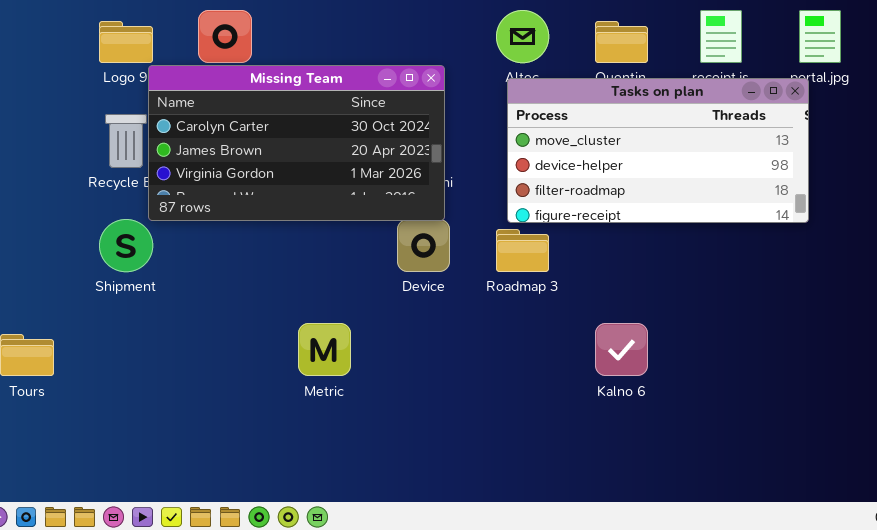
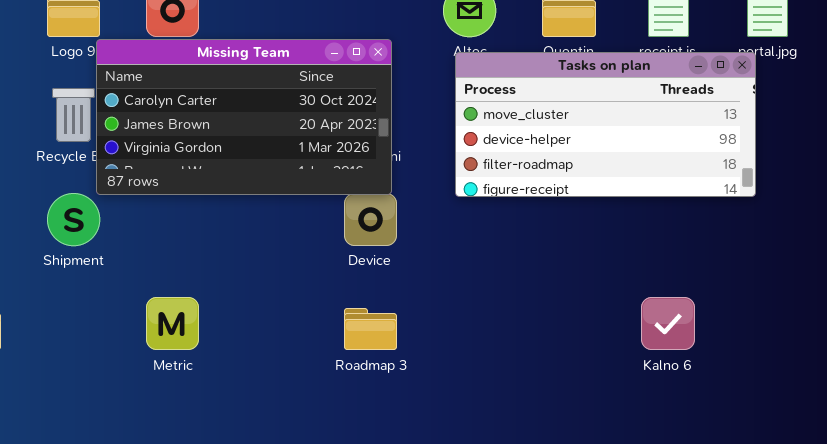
Roadmap 3: [496,229,549,272] -> [344,308,397,350], moved
Metric: [298,323,351,376] -> [146,297,199,350], moved
Kalno 6: [595,323,648,376] -> [641,297,695,350], moved

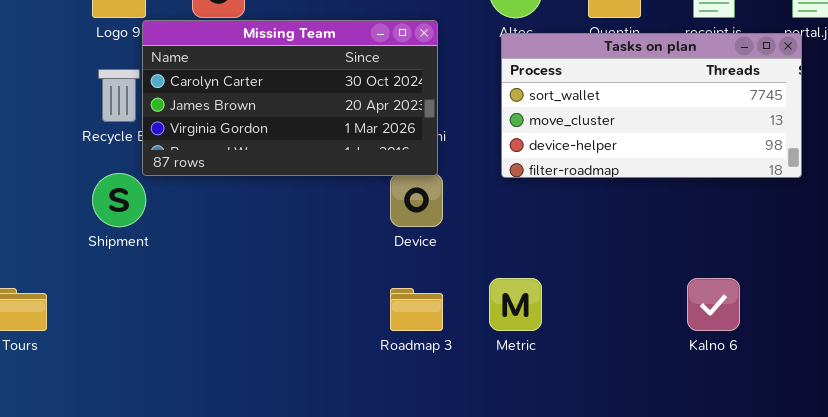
Tasks on plan: [455,52,756,197] -> [501,33,802,178], scrolled up 1 row
Metric: [146,297,199,350] -> [489,278,542,331], moved

